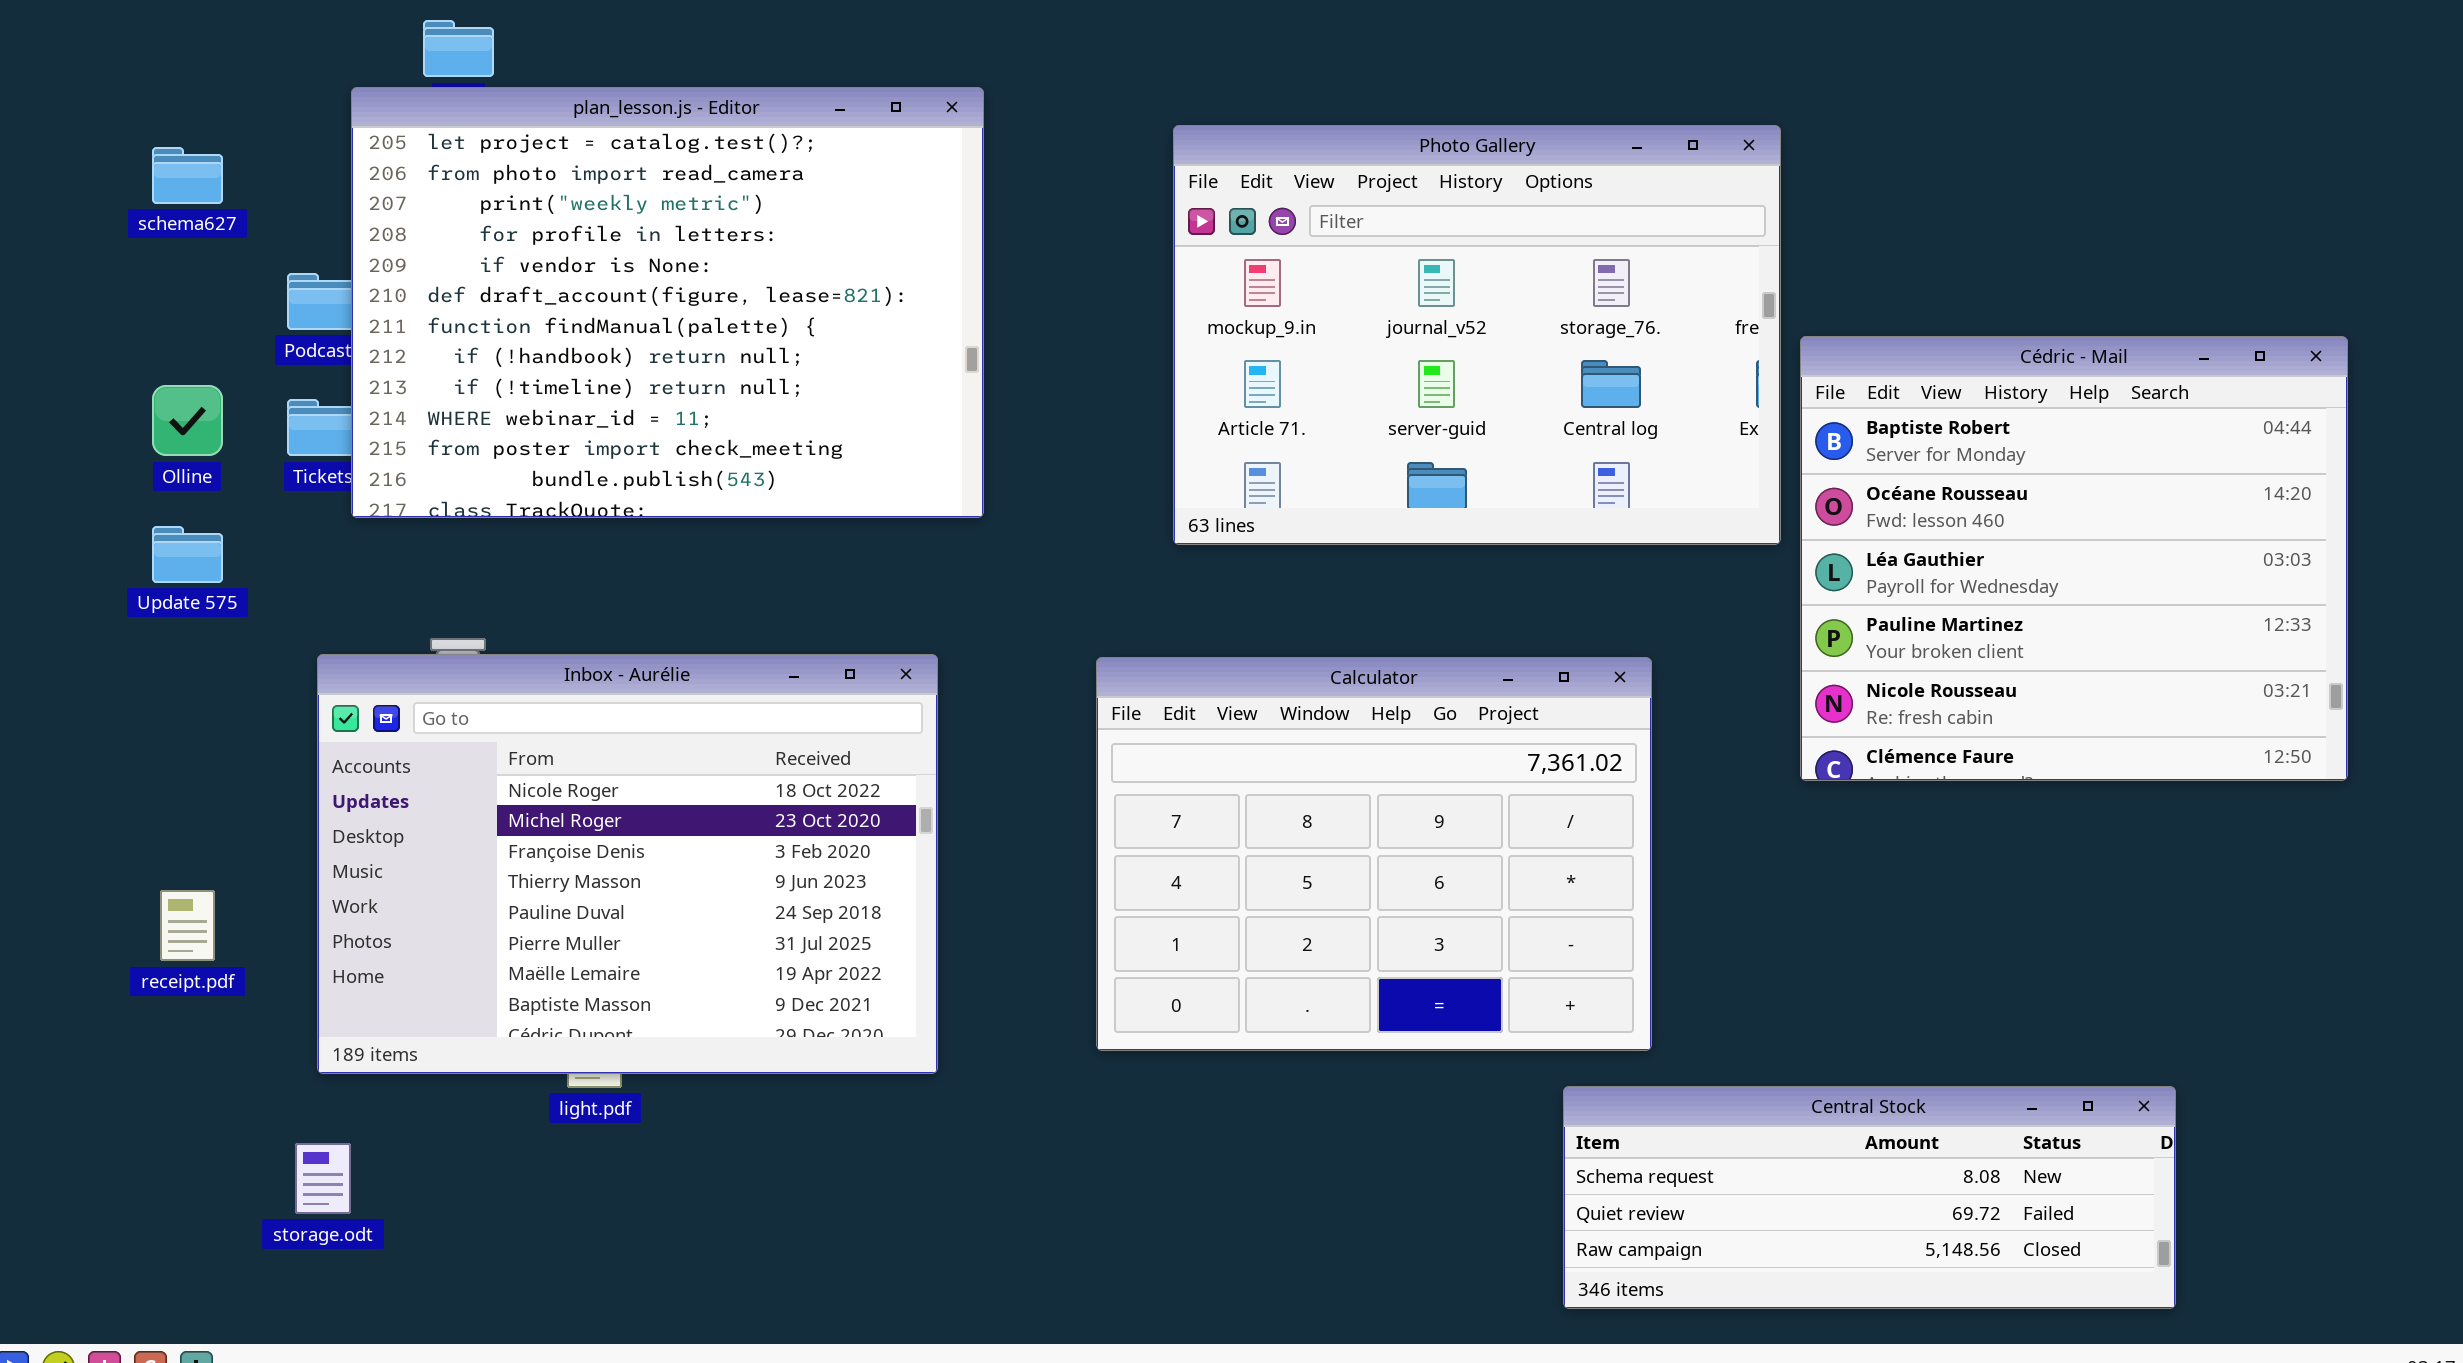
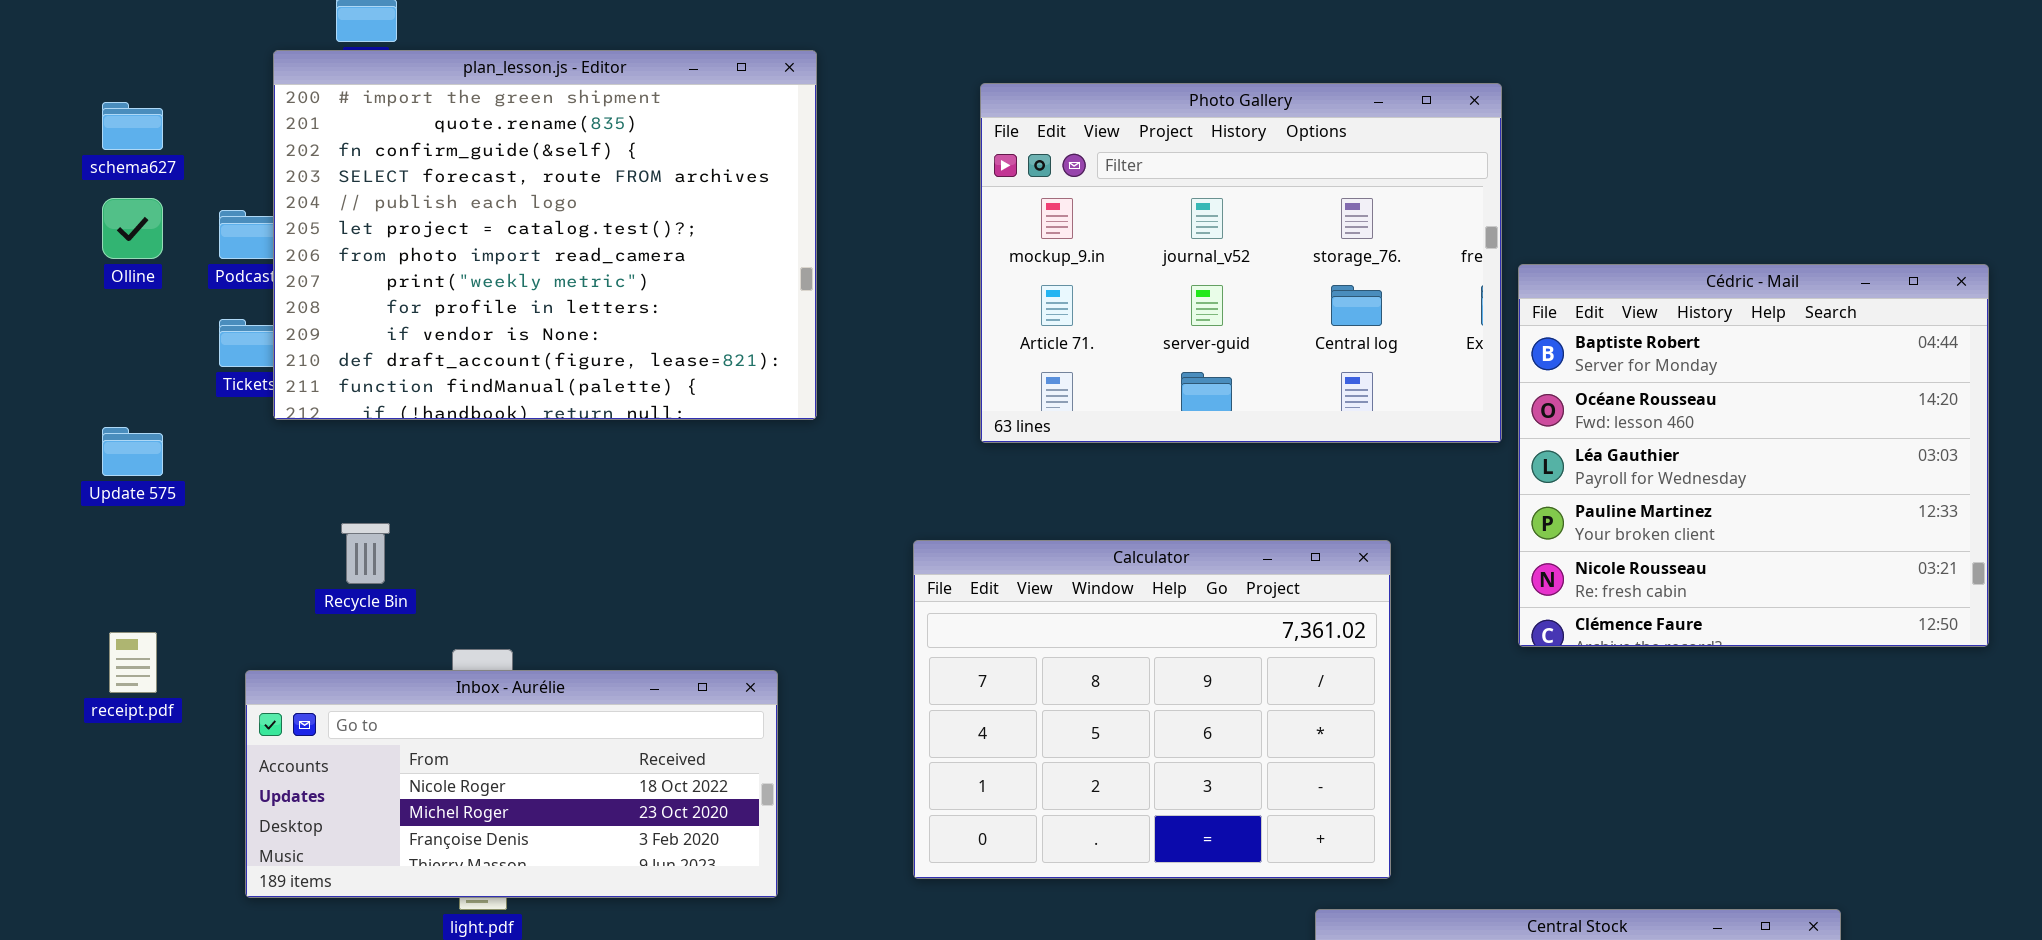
plan_lesson.js - Editor: [351,87,984,518] -> [273,50,817,420], scrolled up 5 rows
Olline: [152,385,223,456] -> [102,198,163,259], moved
Inbox - Aurélie: [317,654,938,1074] -> [245,670,778,898], resized
receipt.pdf: [160,890,215,961] -> [109,632,157,693], moved

